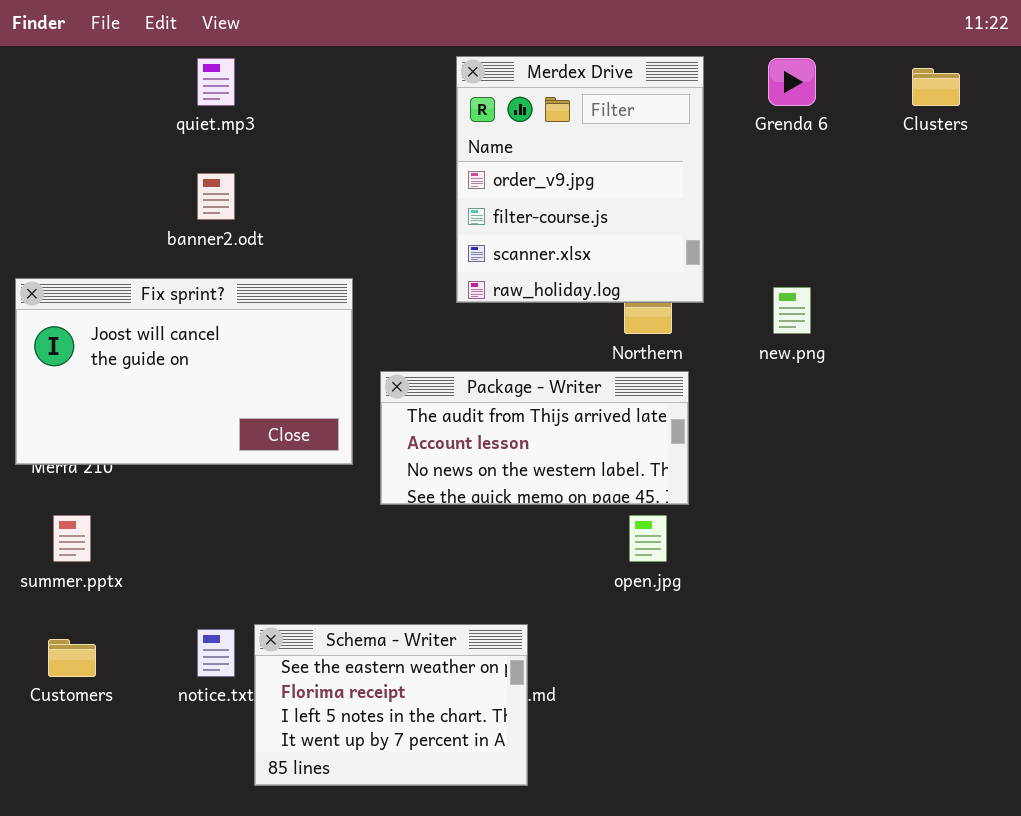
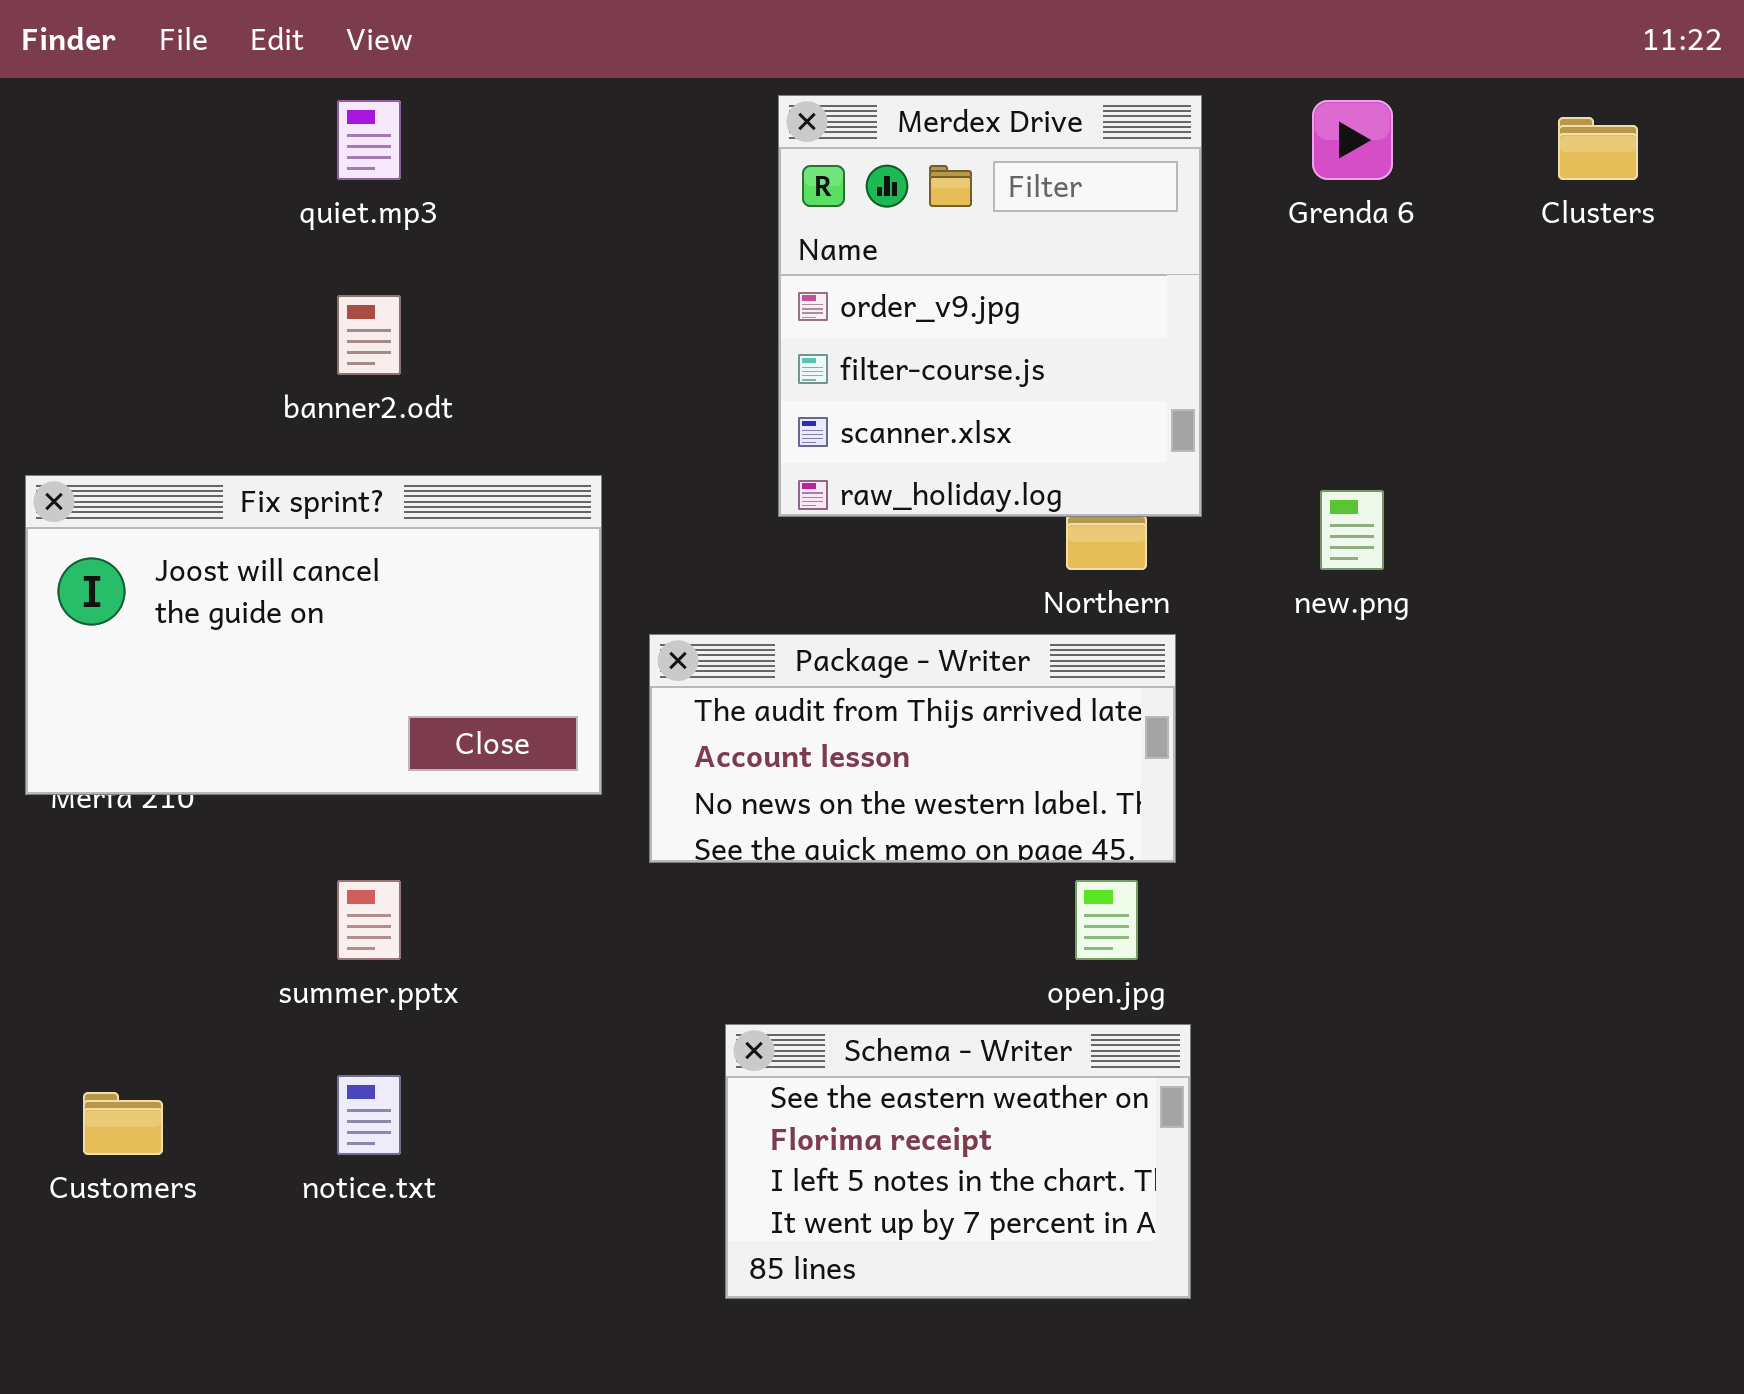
summer.pptx: [53,515,91,562] -> [337,880,401,960], moved
Schema - Writer: [254,624,528,786] -> [725,1024,1191,1299], moved

